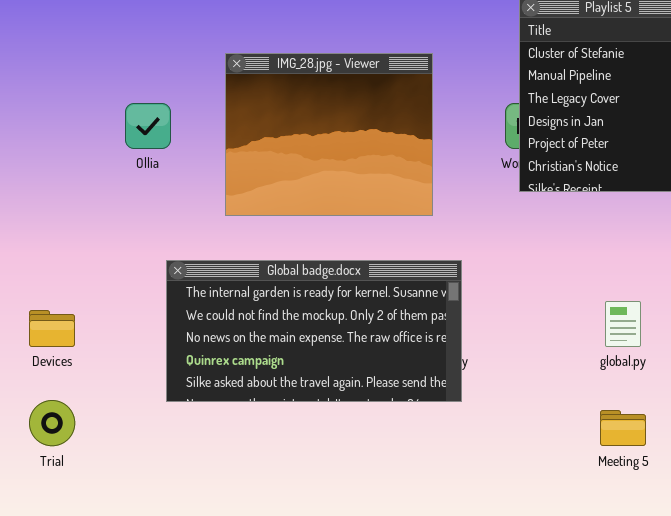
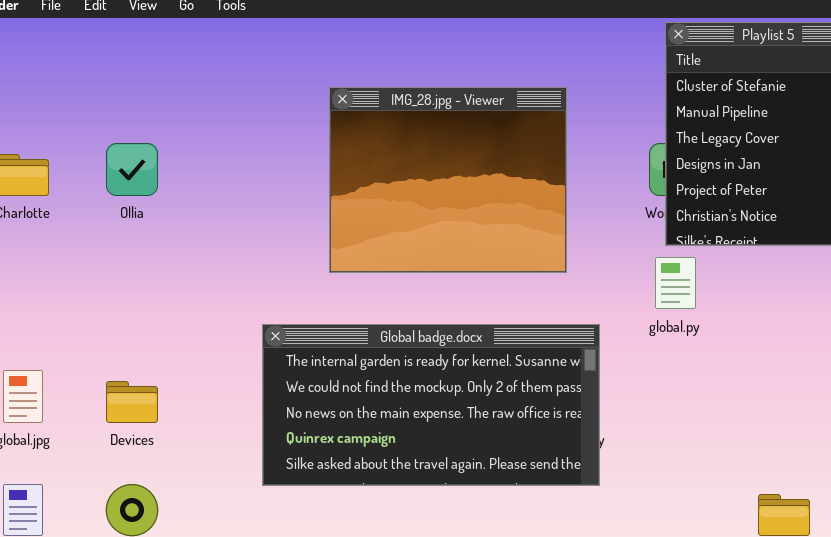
Ollia: [125,103,171,149] -> [106,143,158,196], moved
global.py: [605,301,641,347] -> [655,257,696,309], moved

